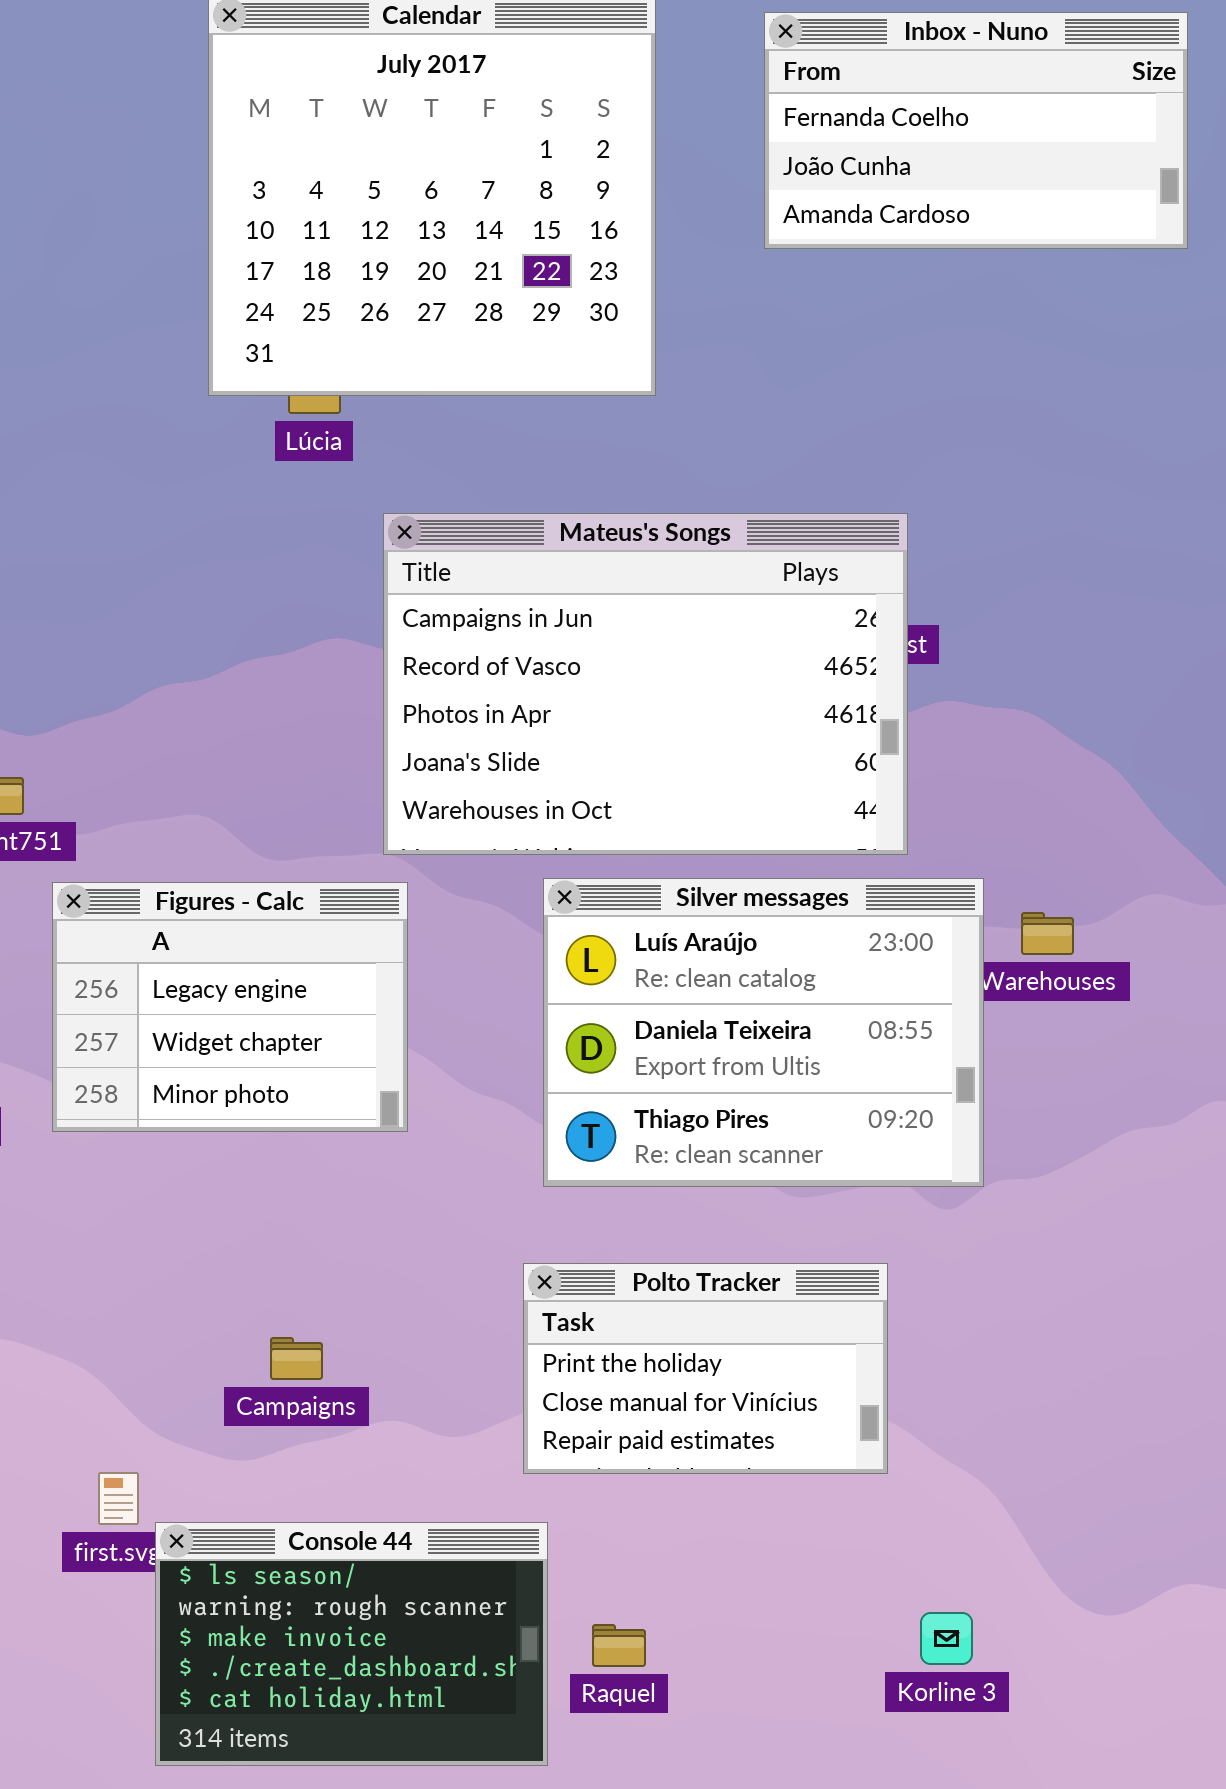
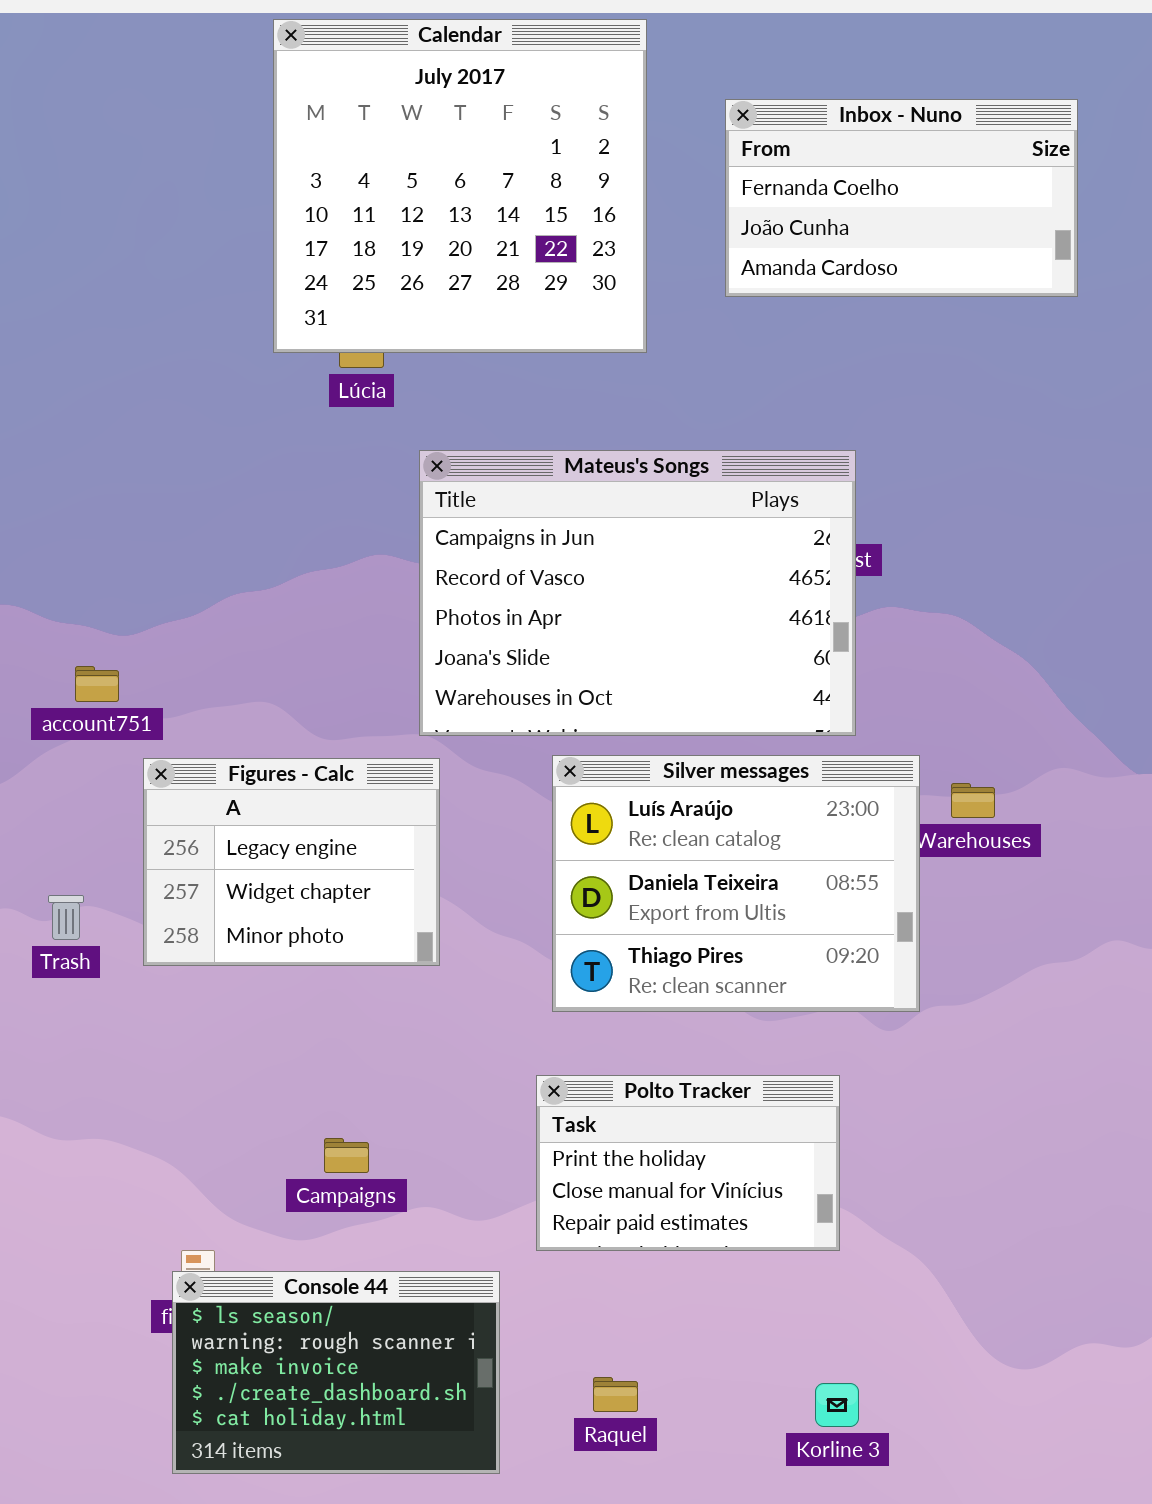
Inbox - Nuno: [764,12,1188,249] -> [725,99,1078,297], moved
Console 44: [155,1522,548,1766] -> [172,1271,500,1474], moved
Korline 3: [920,1612,973,1665] -> [815,1383,859,1427], moved

